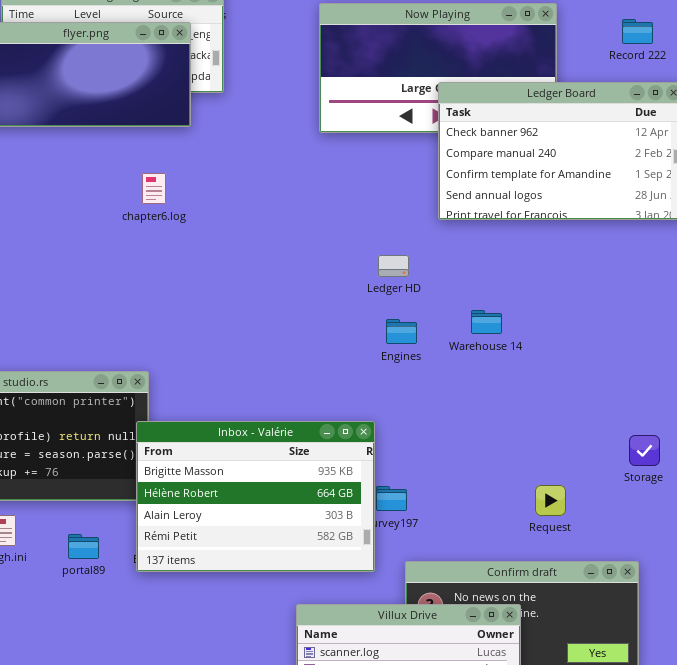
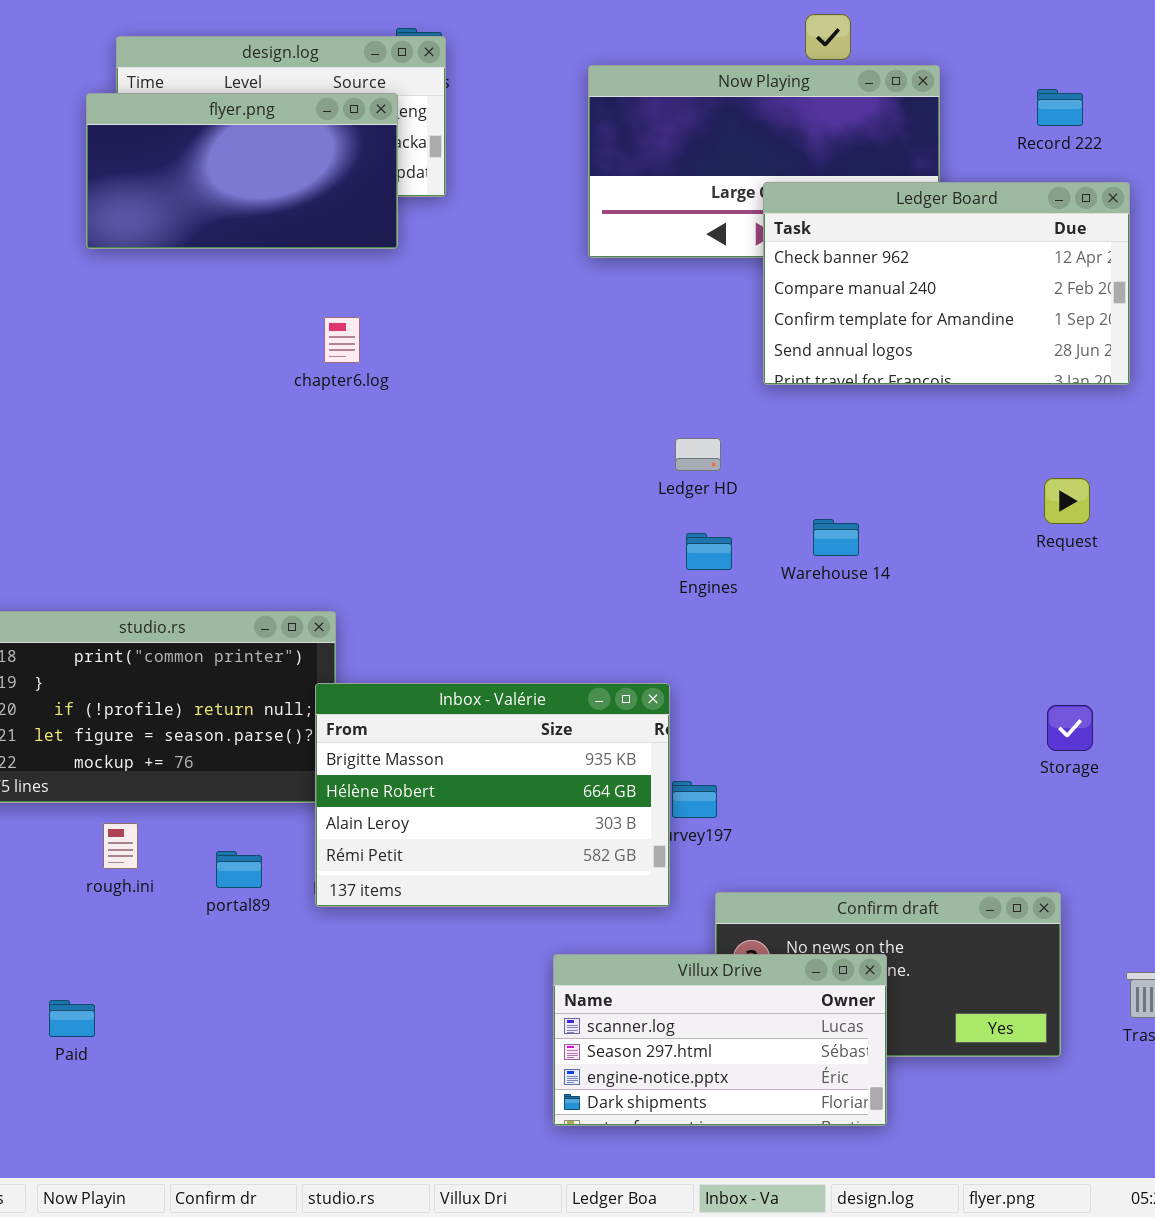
Request: [535,485,566,516] -> [1044,478,1090,524], moved

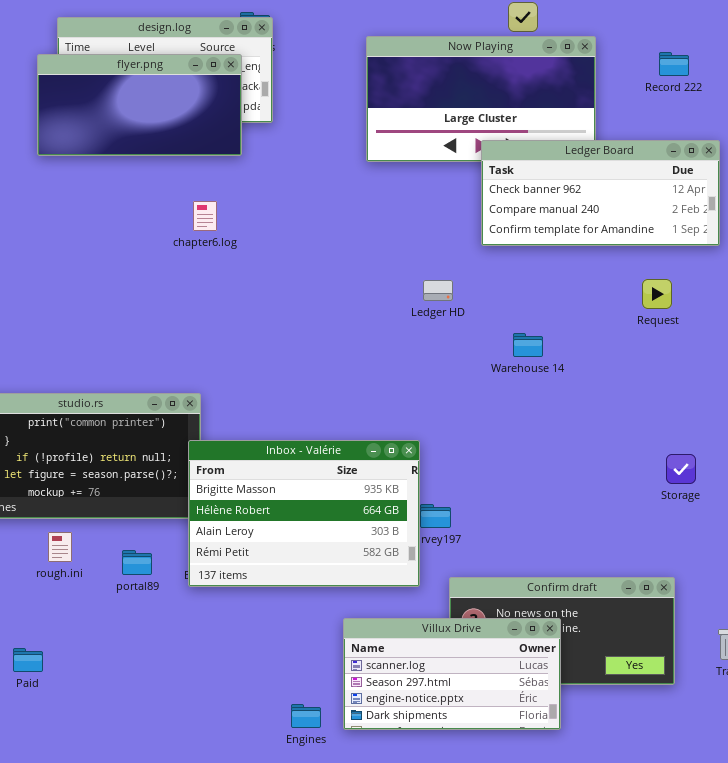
Ledger Board: [763,182,1130,385] -> [481,140,720,246], resized
Request: [1044,478,1090,524] -> [642,279,672,309], moved
Engines: [686,533,732,570] -> [291,704,321,728], moved

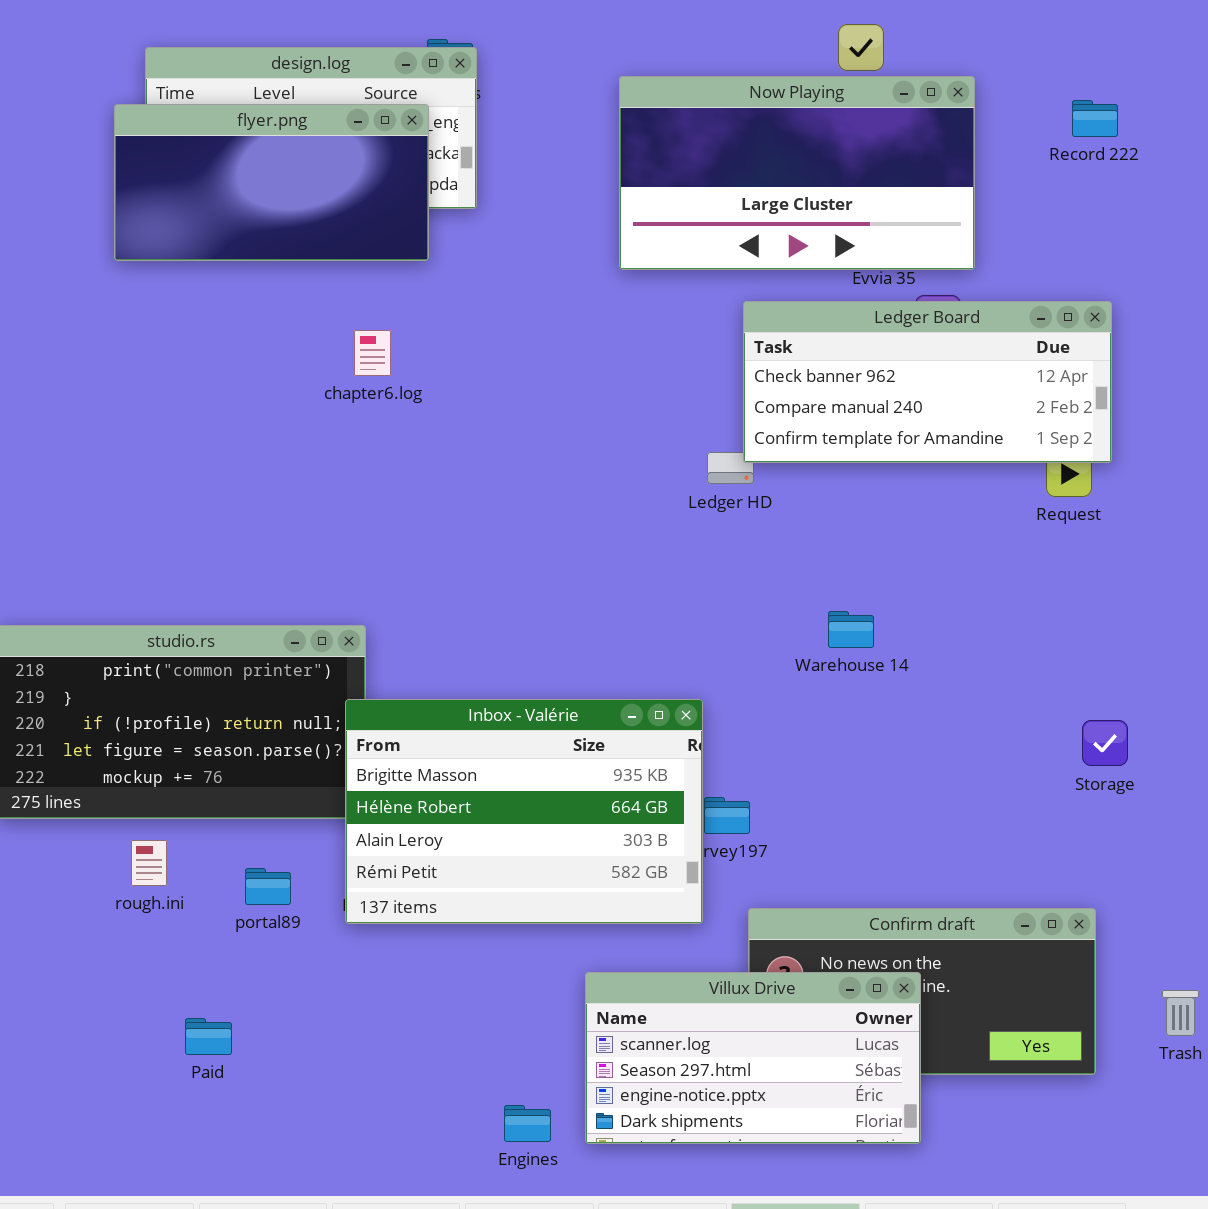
Ledger Board: [481,140,720,246] -> [743,301,1112,463], moved
Warehouse 14: [513,333,543,357] -> [828,611,874,648], moved
Paid: [13,648,43,672] -> [185,1018,232,1055], moved

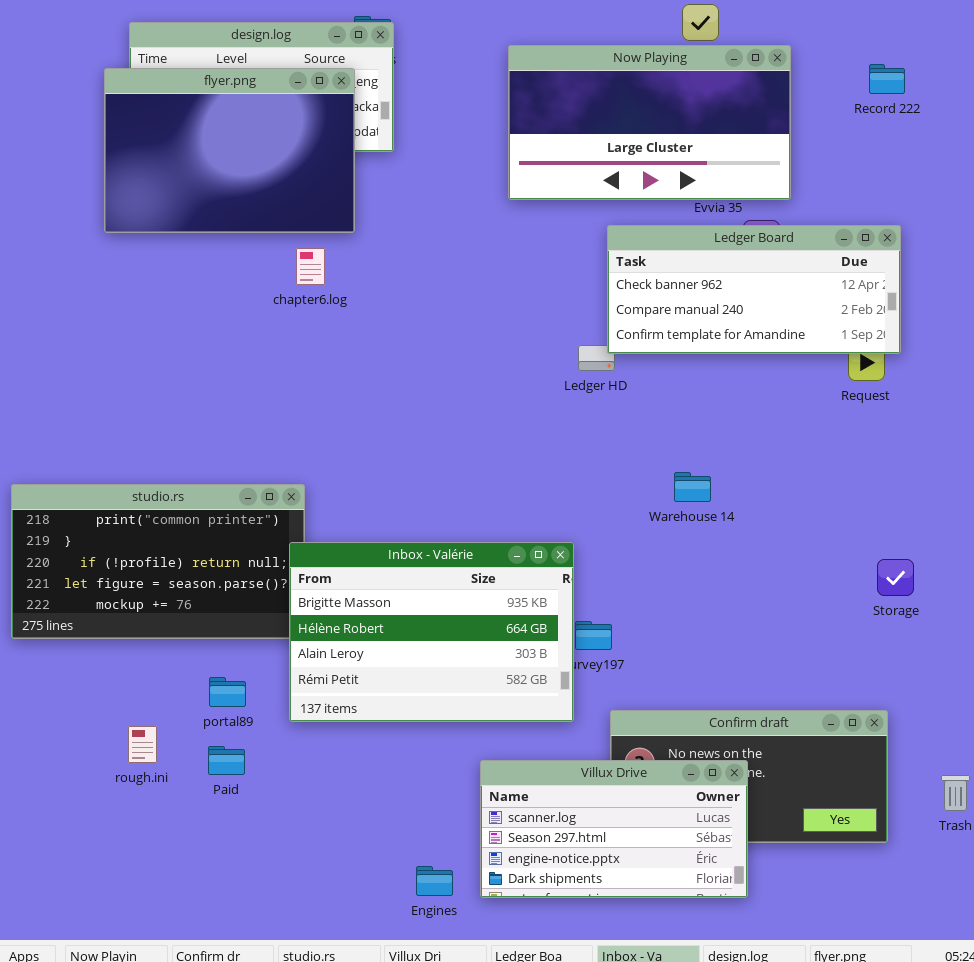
flyer.png: [114,104,429,261] -> [104,68,355,233], resized
rough.ini: [131,840,167,886] -> [128,726,157,763], moved
Paid: [185,1018,232,1055] -> [208,746,245,775], moved

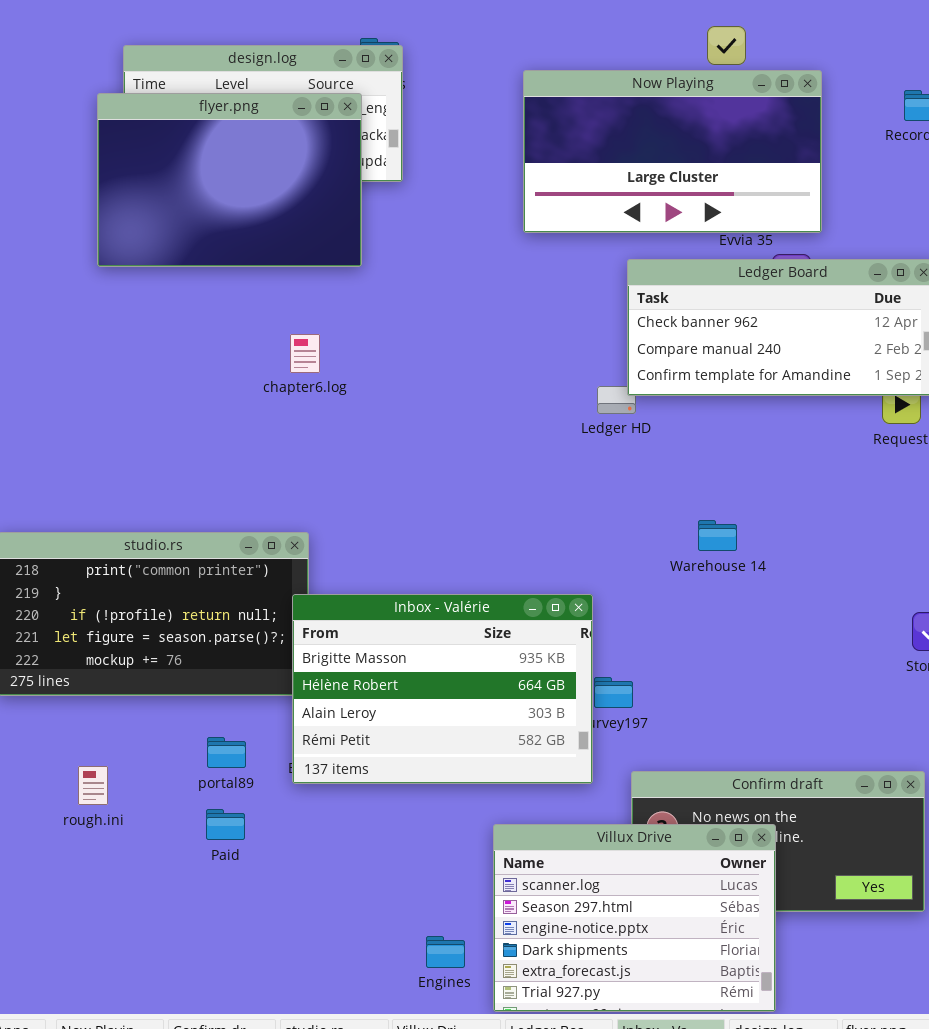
chapter6.log: [296,248,325,285] -> [290,334,320,373], moved
rough.ini: [128,726,157,763] -> [78,766,108,805], moved
Villux Drive: [480,760,748,898] -> [493,824,776,1012], resized

